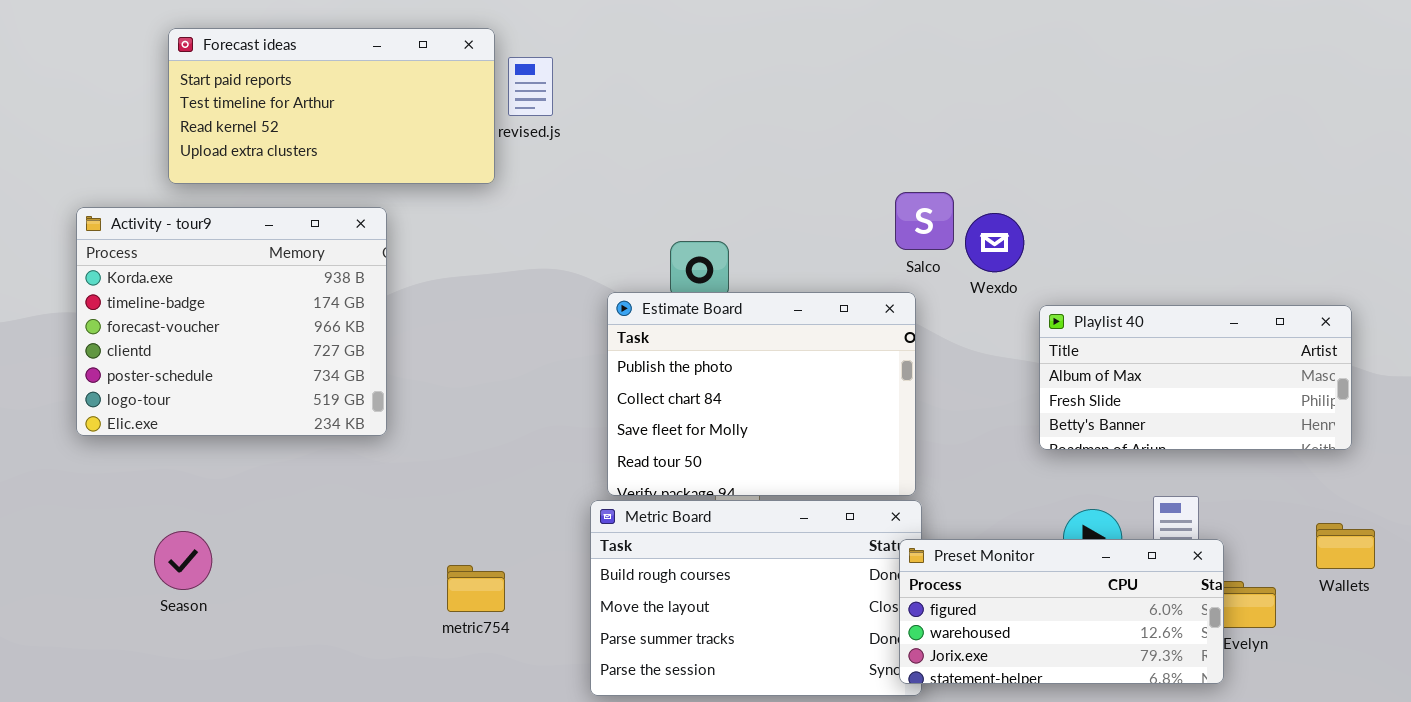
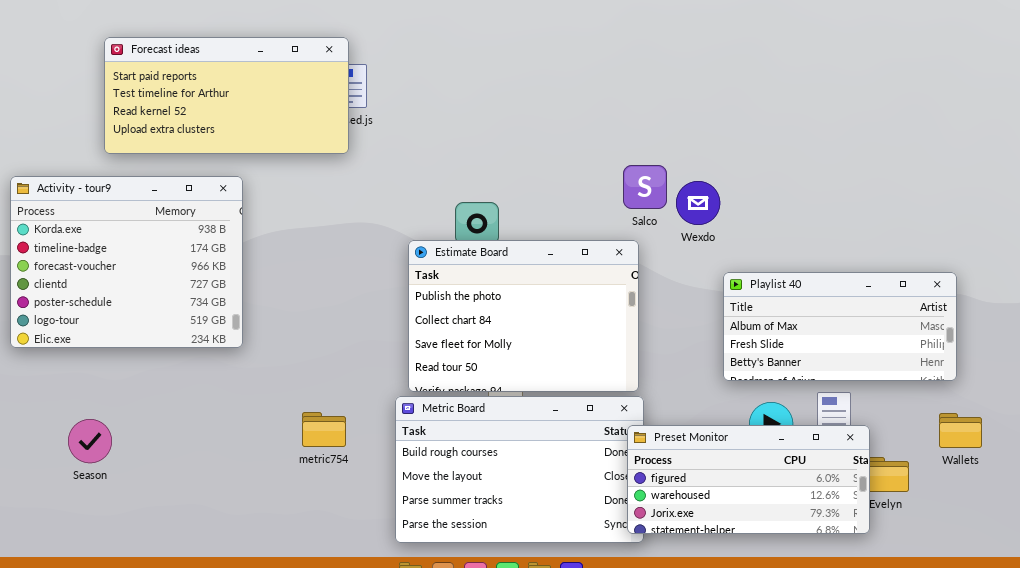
Forecast ideas: [168,28,495,184] -> [104,37,349,154], moved
Playlist 40: [1039,305,1352,450] -> [723,272,957,381], moved
metric754: [447,565,505,612] -> [302,412,346,447], moved

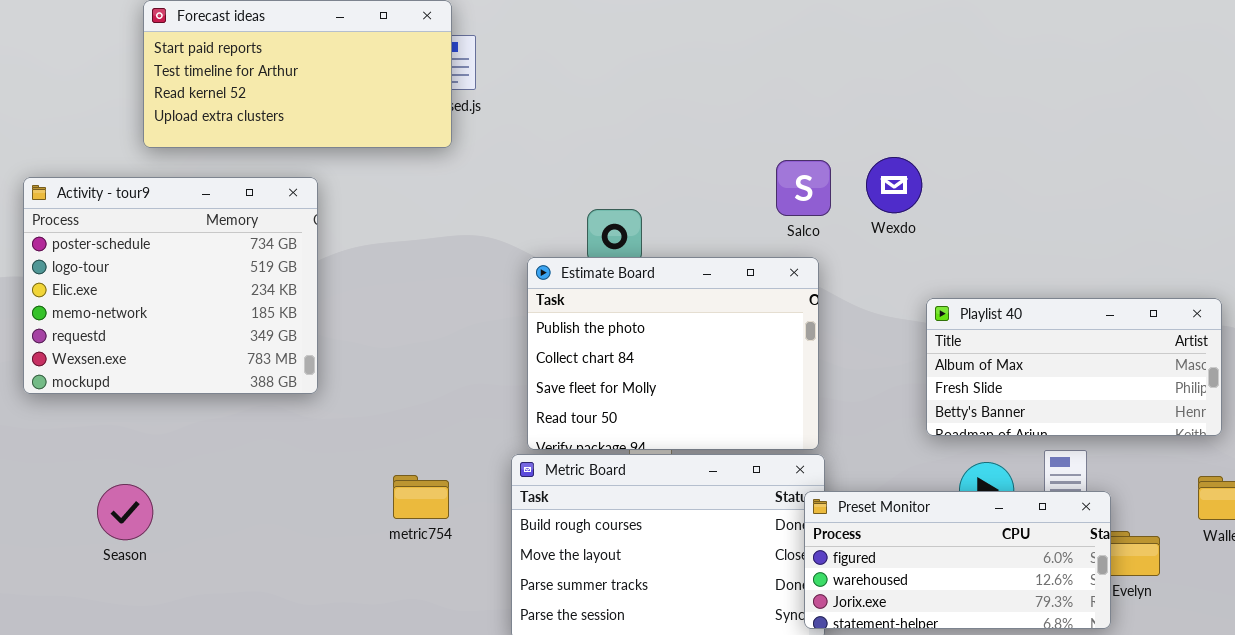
Salco: [623,165,667,209] -> [776,160,831,216], moved
Activity - tour9: [10,176,243,348] -> [23,177,318,394], scrolled down 4 rows
Wexdo: [676,181,720,225] -> [866,157,922,213], moved

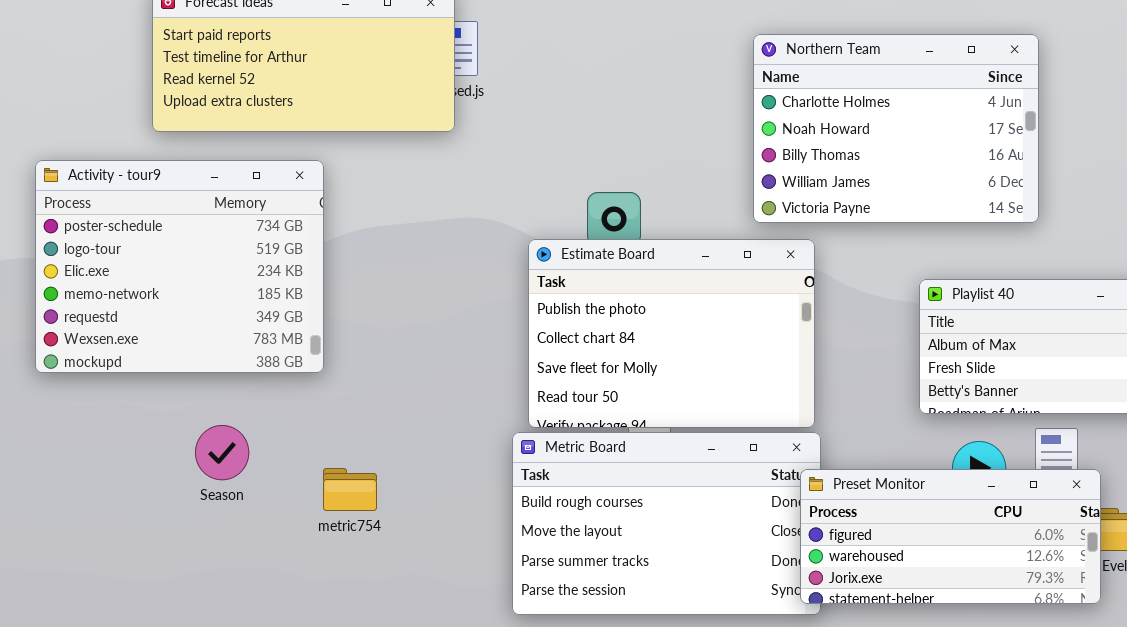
Northern Team: none -> [753,34,1039,223], opened
metric754: [393,475,449,519] -> [323,468,377,511], moved
Season: [97,484,153,540] -> [195,425,249,480], moved

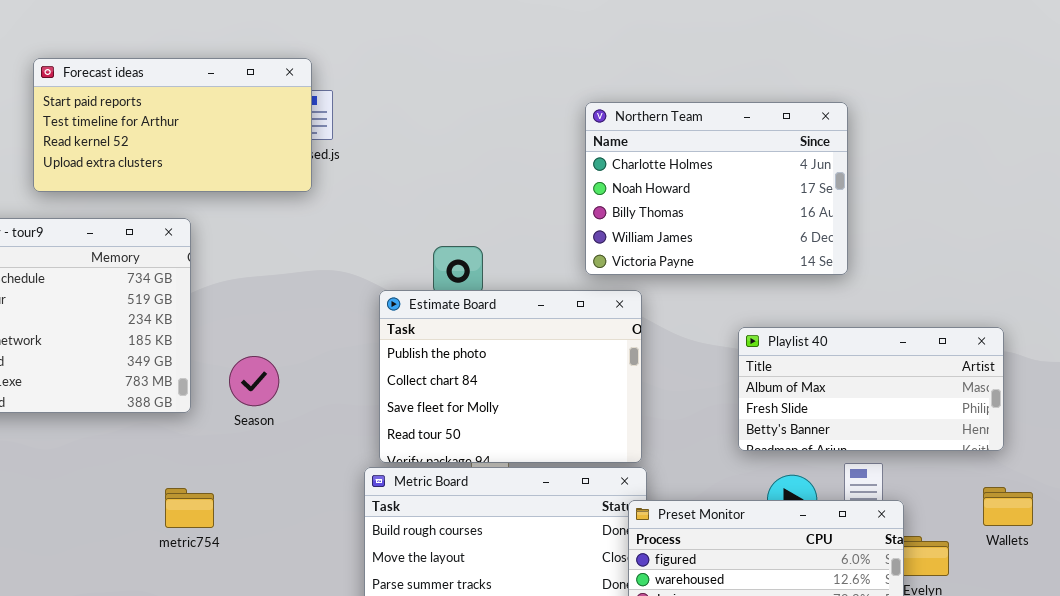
Season: [195,425,249,480] -> [229,356,279,406], moved
metric754: [323,468,377,511] -> [165,488,214,528], moved

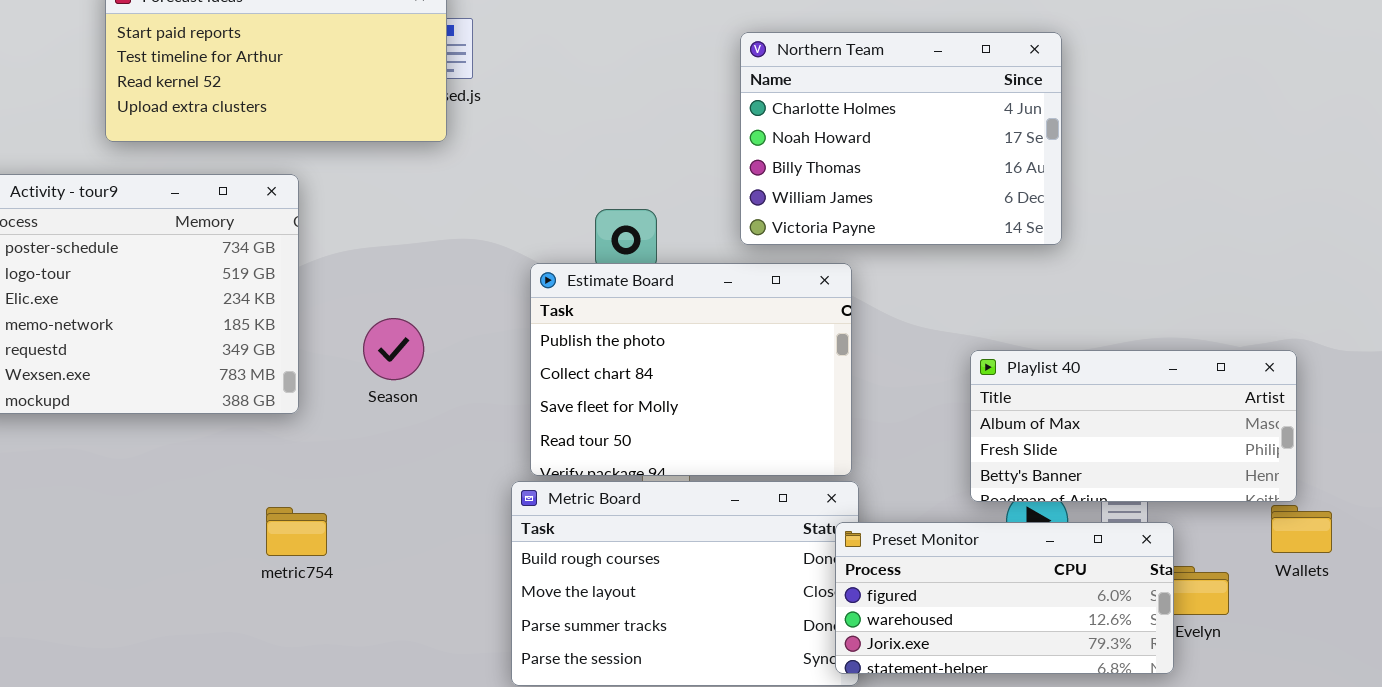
Northern Team: [585,102,848,275] -> [740,32,1062,245], moved
Playlist 40: [738,327,1004,451] -> [970,350,1297,502], moved
Season: [229,356,279,406] -> [363,318,424,380], moved

